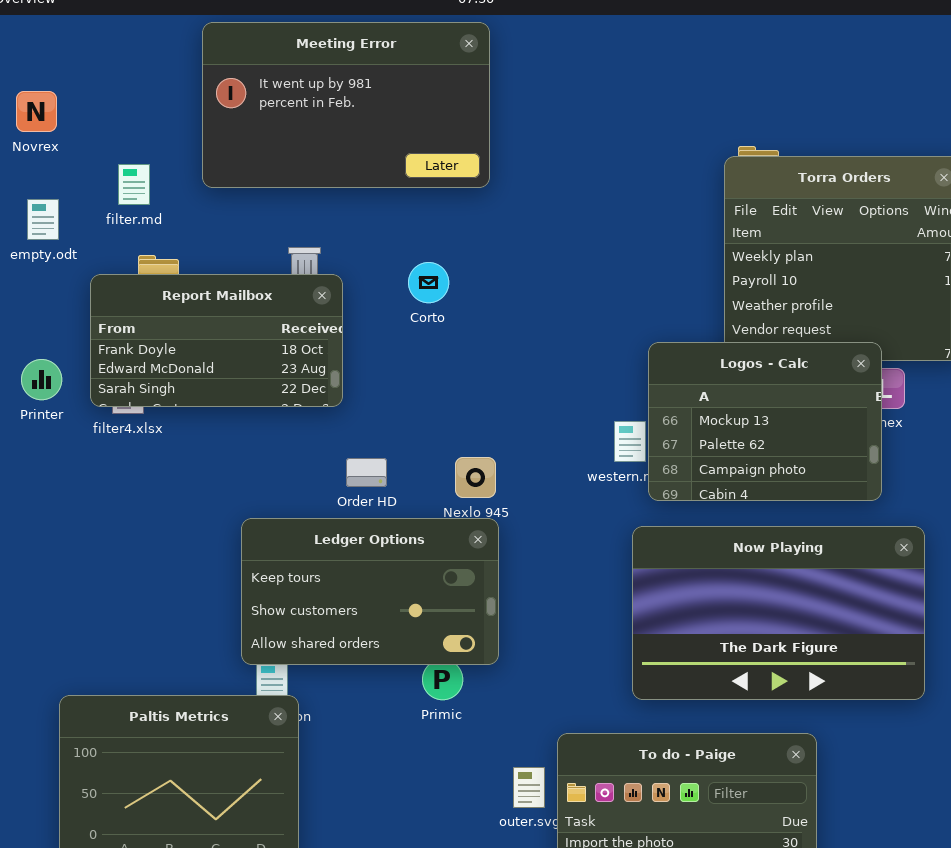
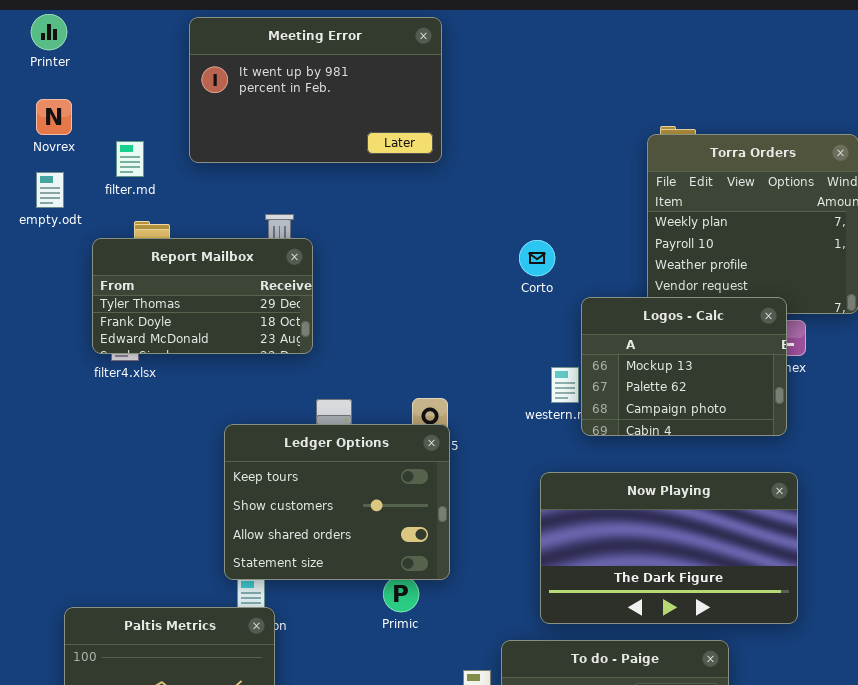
Novrex: [16,91,57,132] -> [36,99,72,135], moved
Corto: [408,262,449,303] -> [519,240,555,276], moved
Report Mailbox: [90,274,343,407] -> [92,238,313,354], scrolled up 1 row
Printer: [21,359,62,400] -> [31,14,67,50], moved
Ledger Options: [241,518,499,665] -> [224,424,450,580], resized
Now Playing: [632,526,925,700] -> [540,472,798,624], moved

